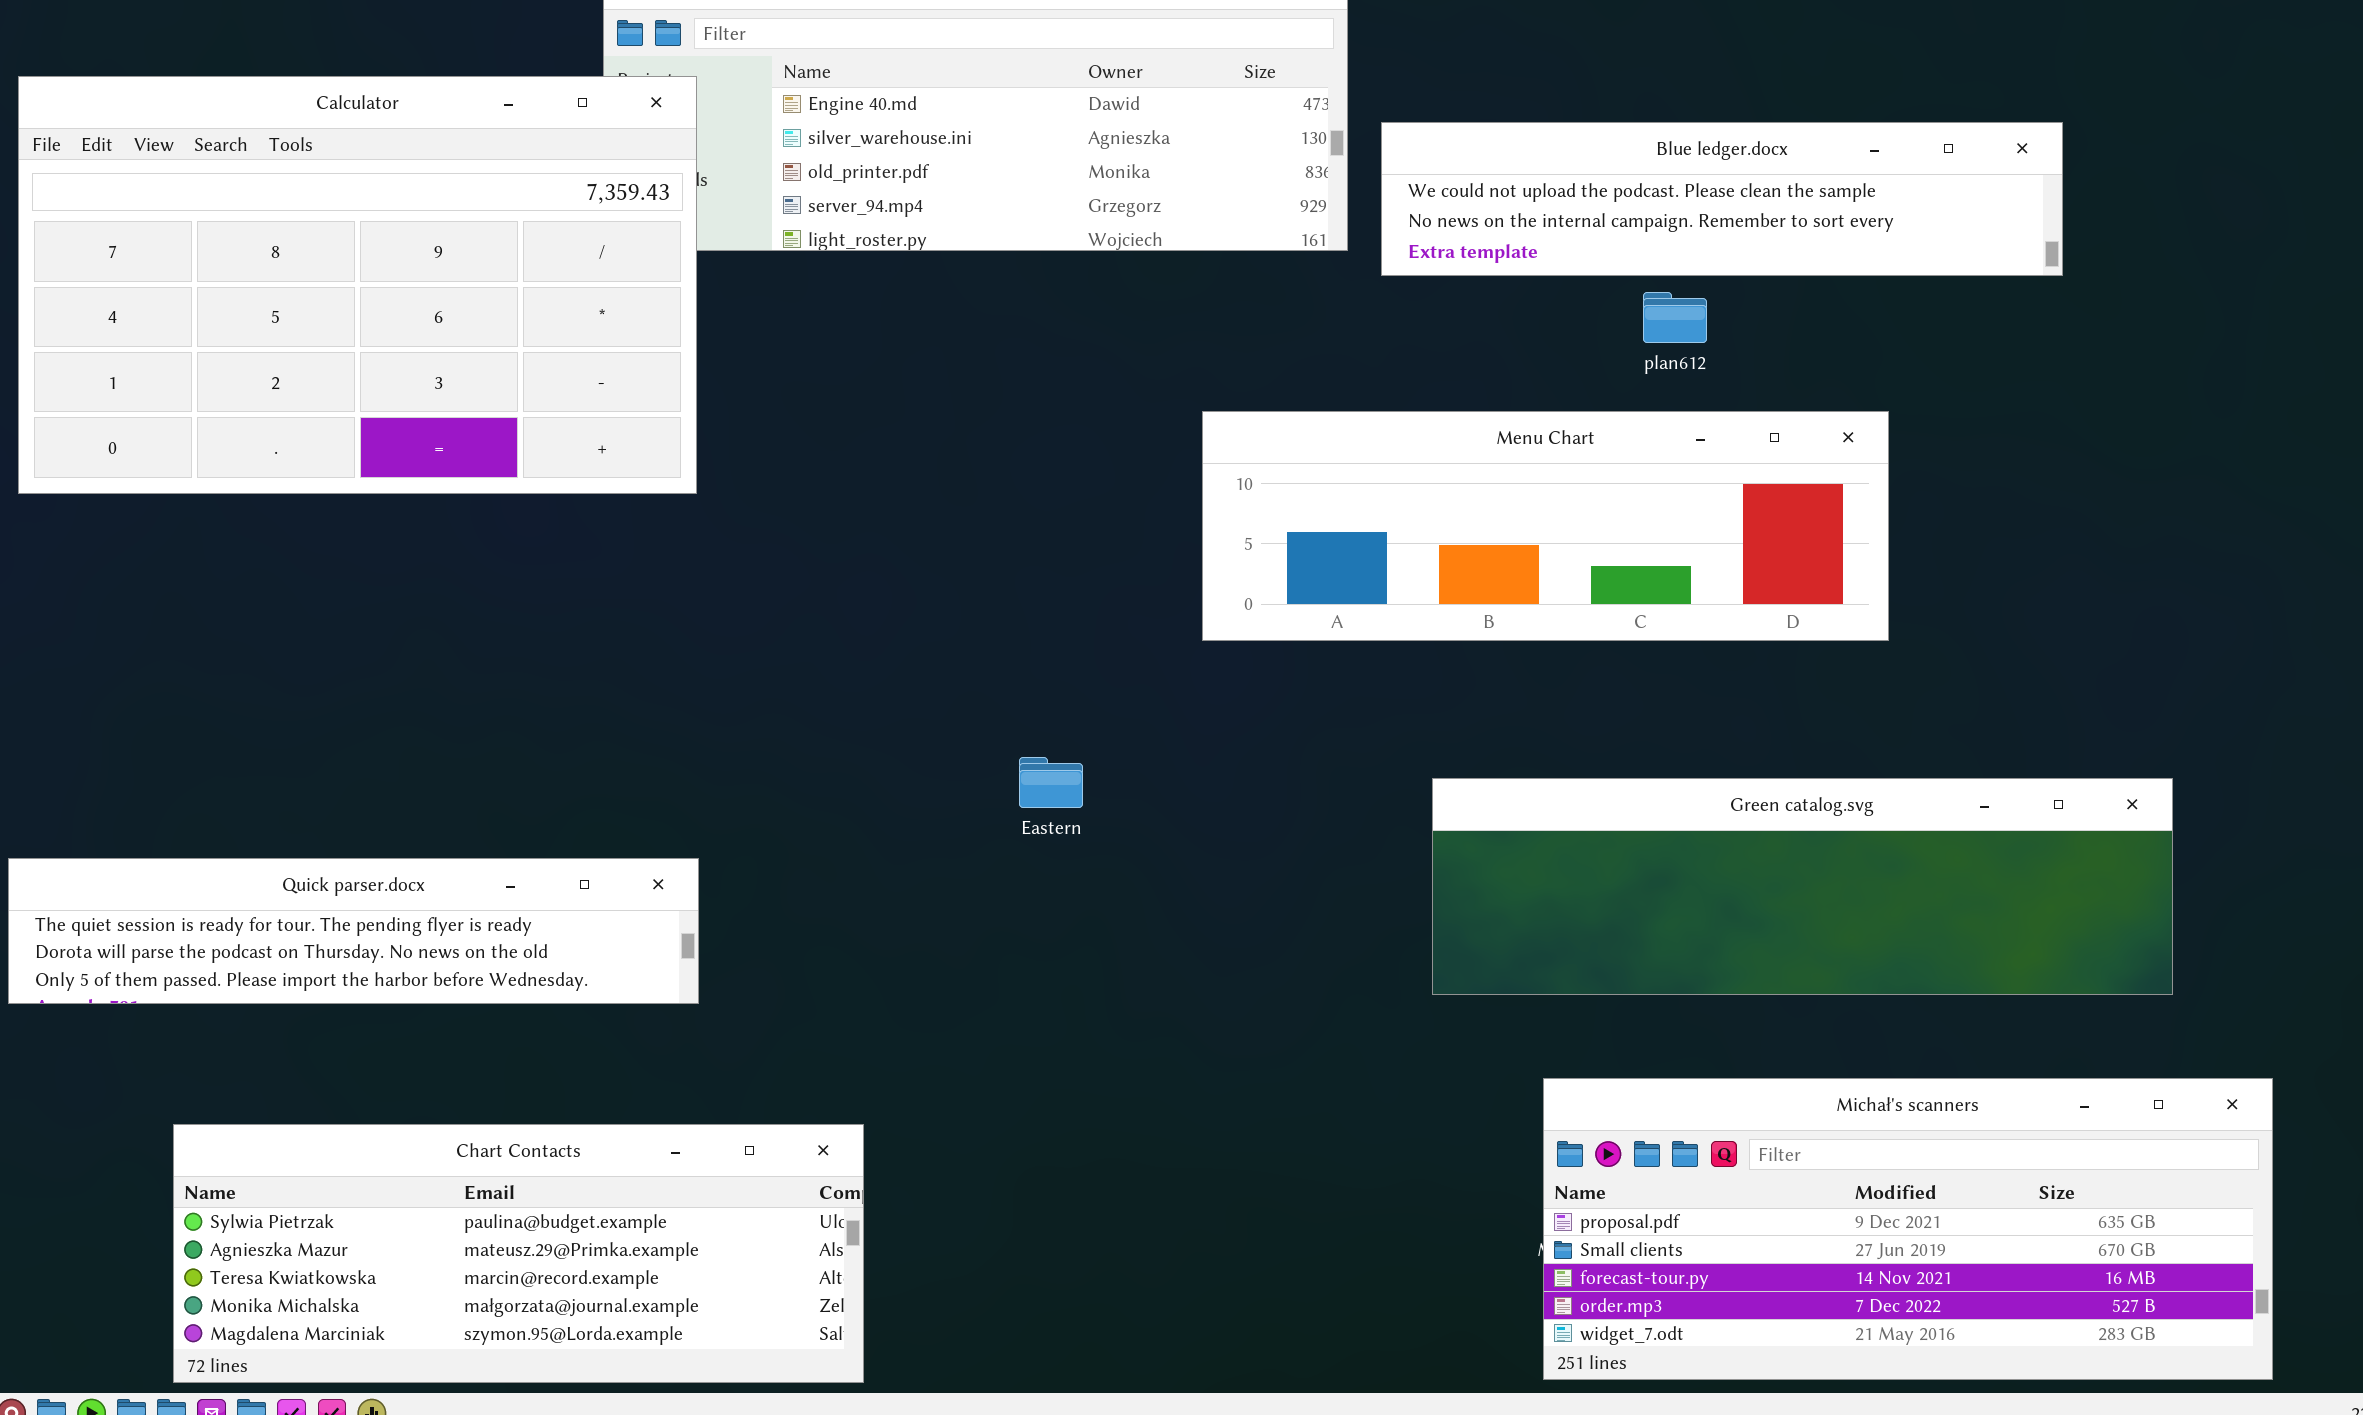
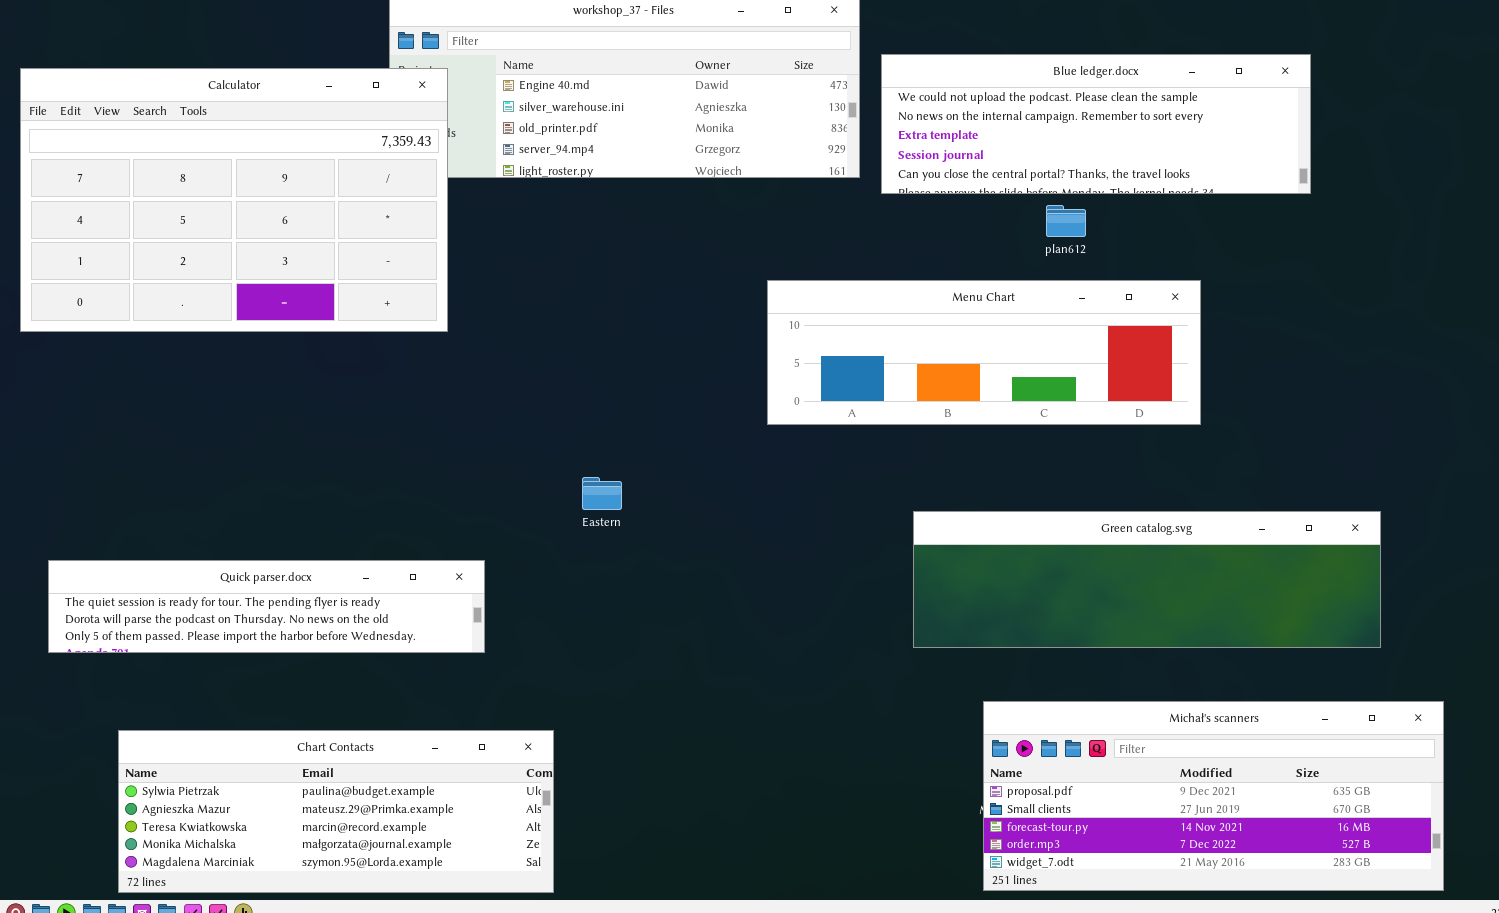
Blue ledger.docx: [1381,122,2063,276] -> [881,54,1311,194], resized
Eastern: [1019,757,1083,808] -> [582,477,622,510], moved
Quick parser.docx: [8,858,699,1004] -> [48,560,485,653], moved

